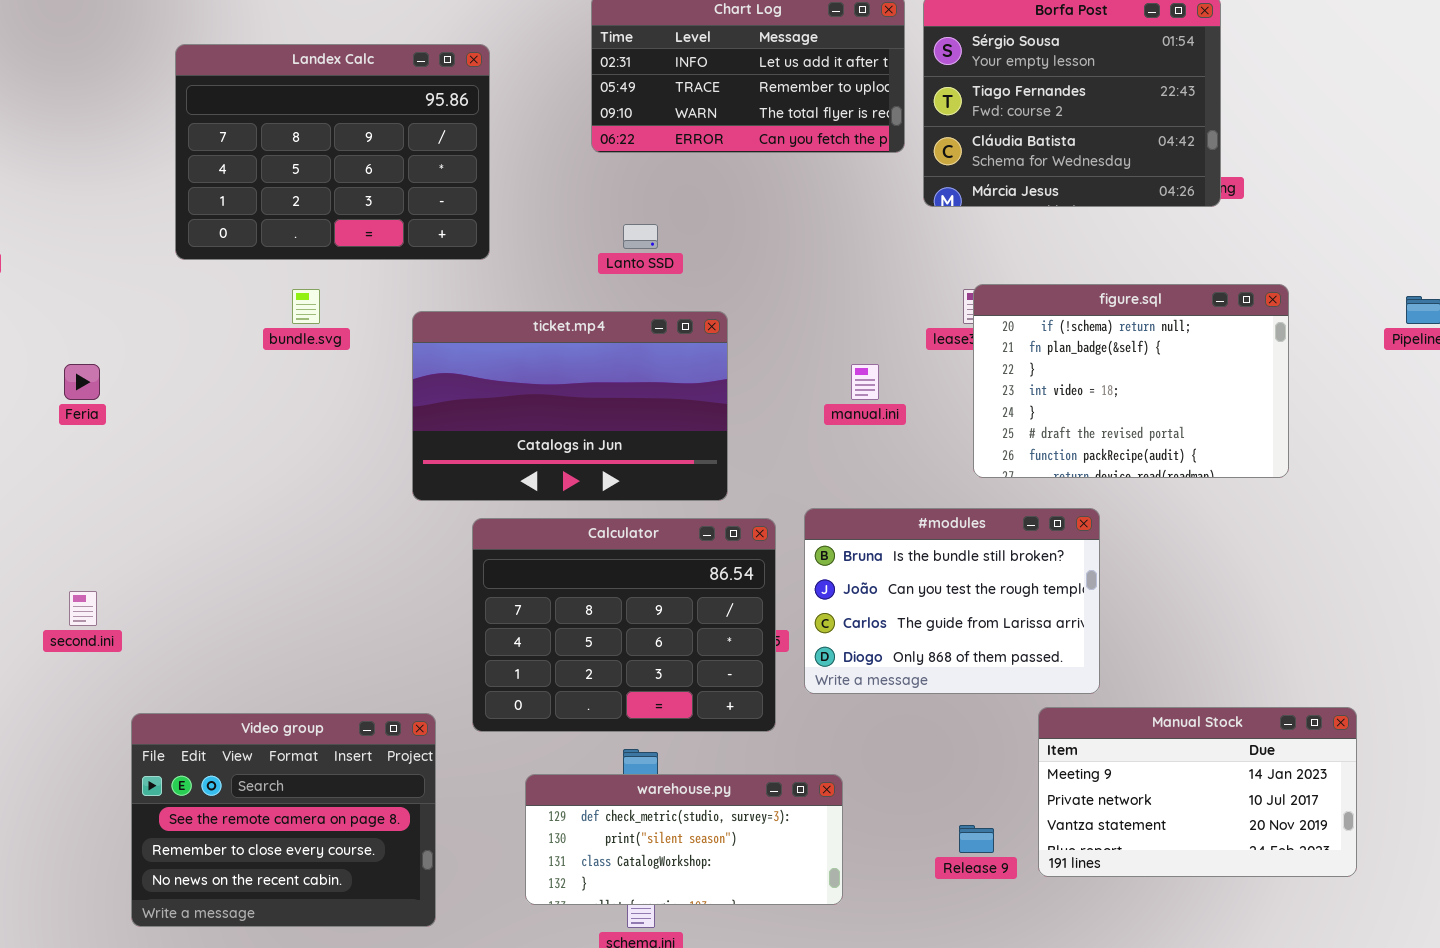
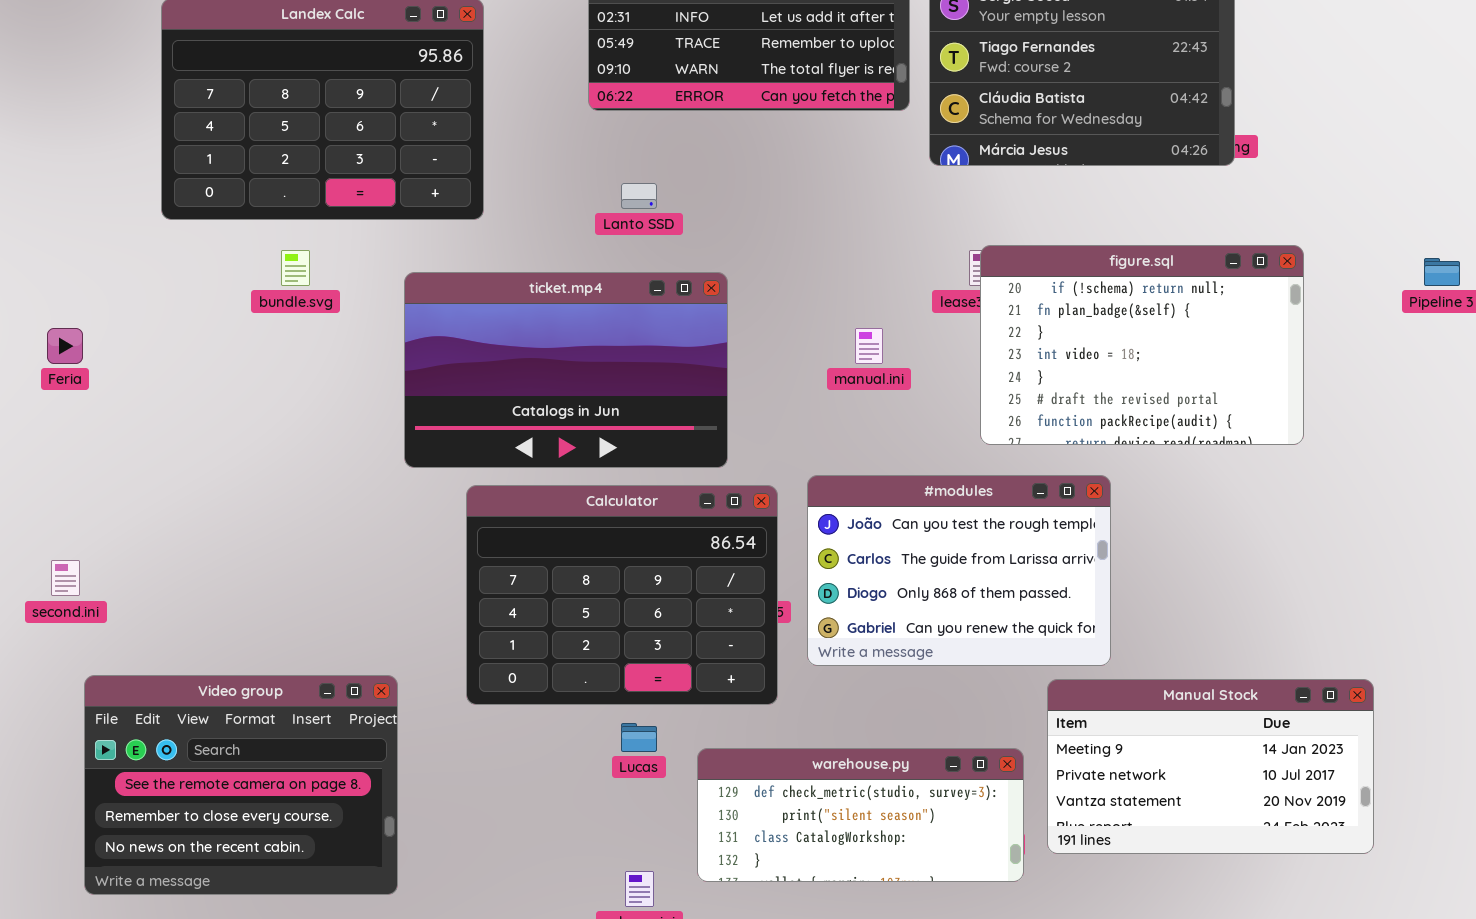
#modules: [804,508,1100,694] -> [807,475,1111,666], scrolled down 1 row
Video group: [131,713,436,927] -> [84,675,398,895], moved
warehouse.py: [525,774,843,905] -> [697,748,1024,882], moved

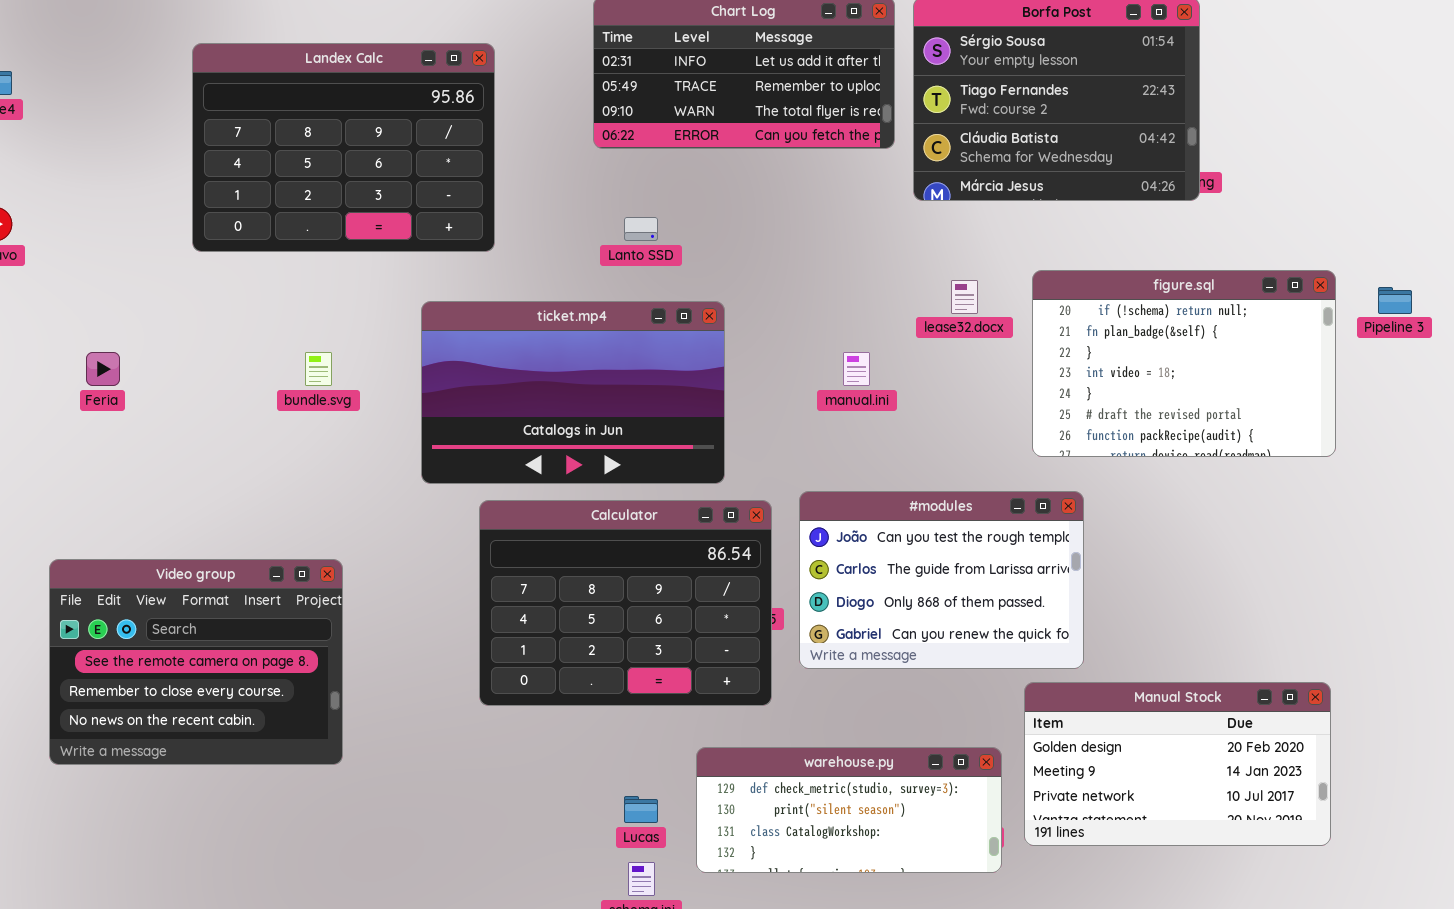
figure.sql: [980,245,1304,445] -> [1032,270,1336,457], moved
bundle.svg: [281,250,310,286] -> [305,352,332,386], moved
Video group: [84,675,398,895] -> [49,559,343,765], moved
Manual Stock: [1047,679,1374,854] -> [1024,682,1331,846], scrolled up 1 row
Lucas: [621,723,657,752] -> [624,796,658,823], moved

